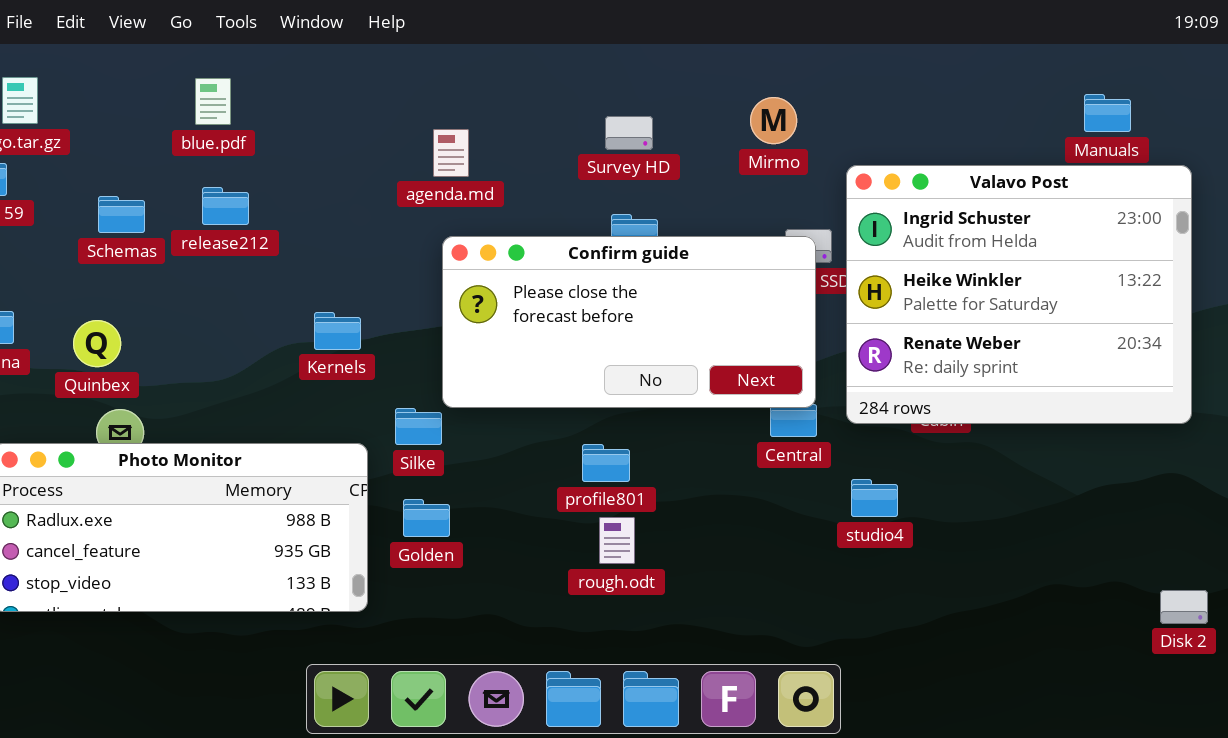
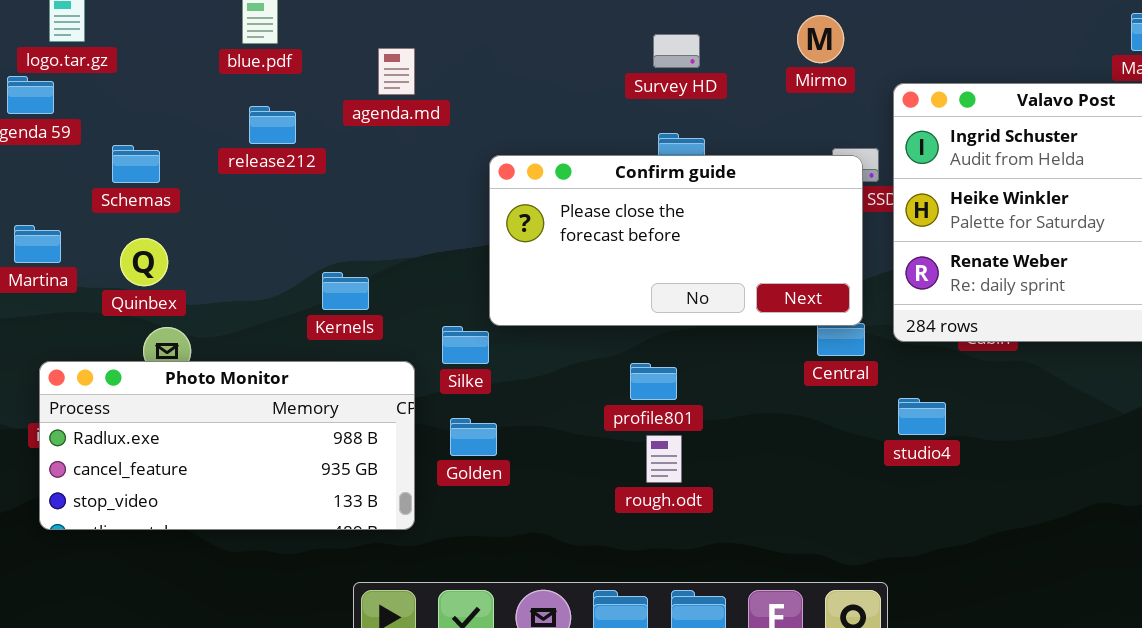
agenda.md: [433,129,469,177] -> [378,48,415,95], moved
Schemas: [98,196,145,233] -> [112,145,160,183], moved
Kernels: [314,312,361,350] -> [322,272,369,310], moved

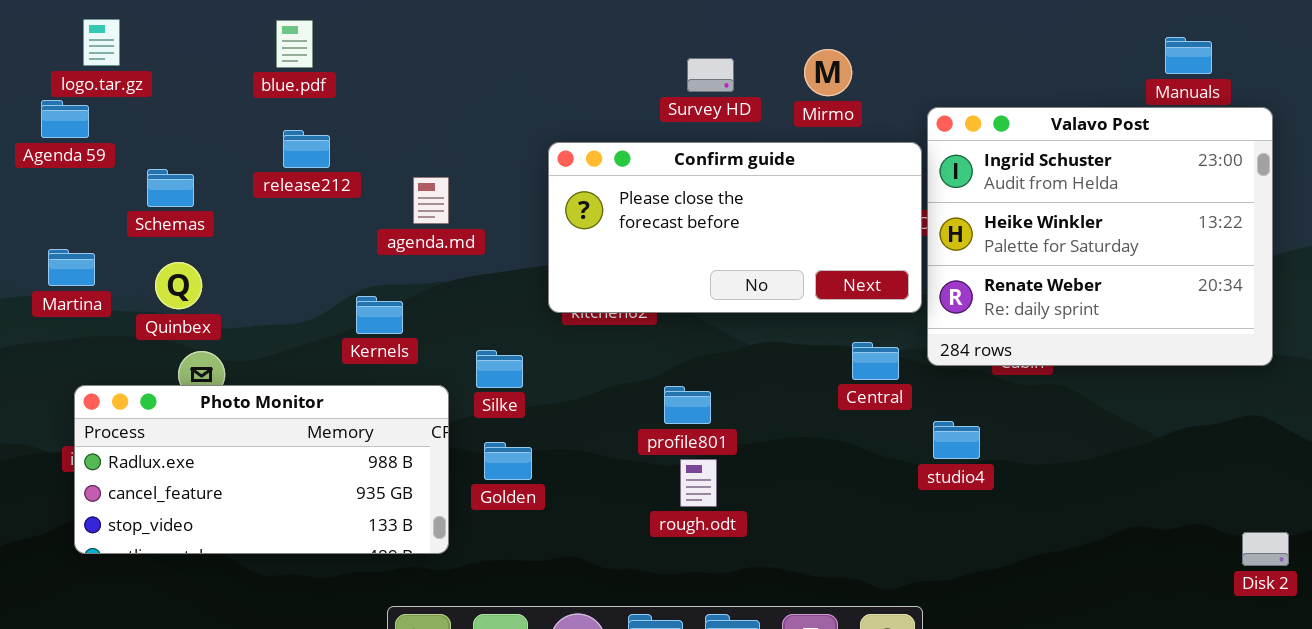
Mirmo: [797,15,844,63] -> [804,49,852,96], moved
agenda.md: [378,48,415,95] -> [413,177,449,224], moved
Confirm guide: [489,155,863,326] -> [548,142,922,313], moved

